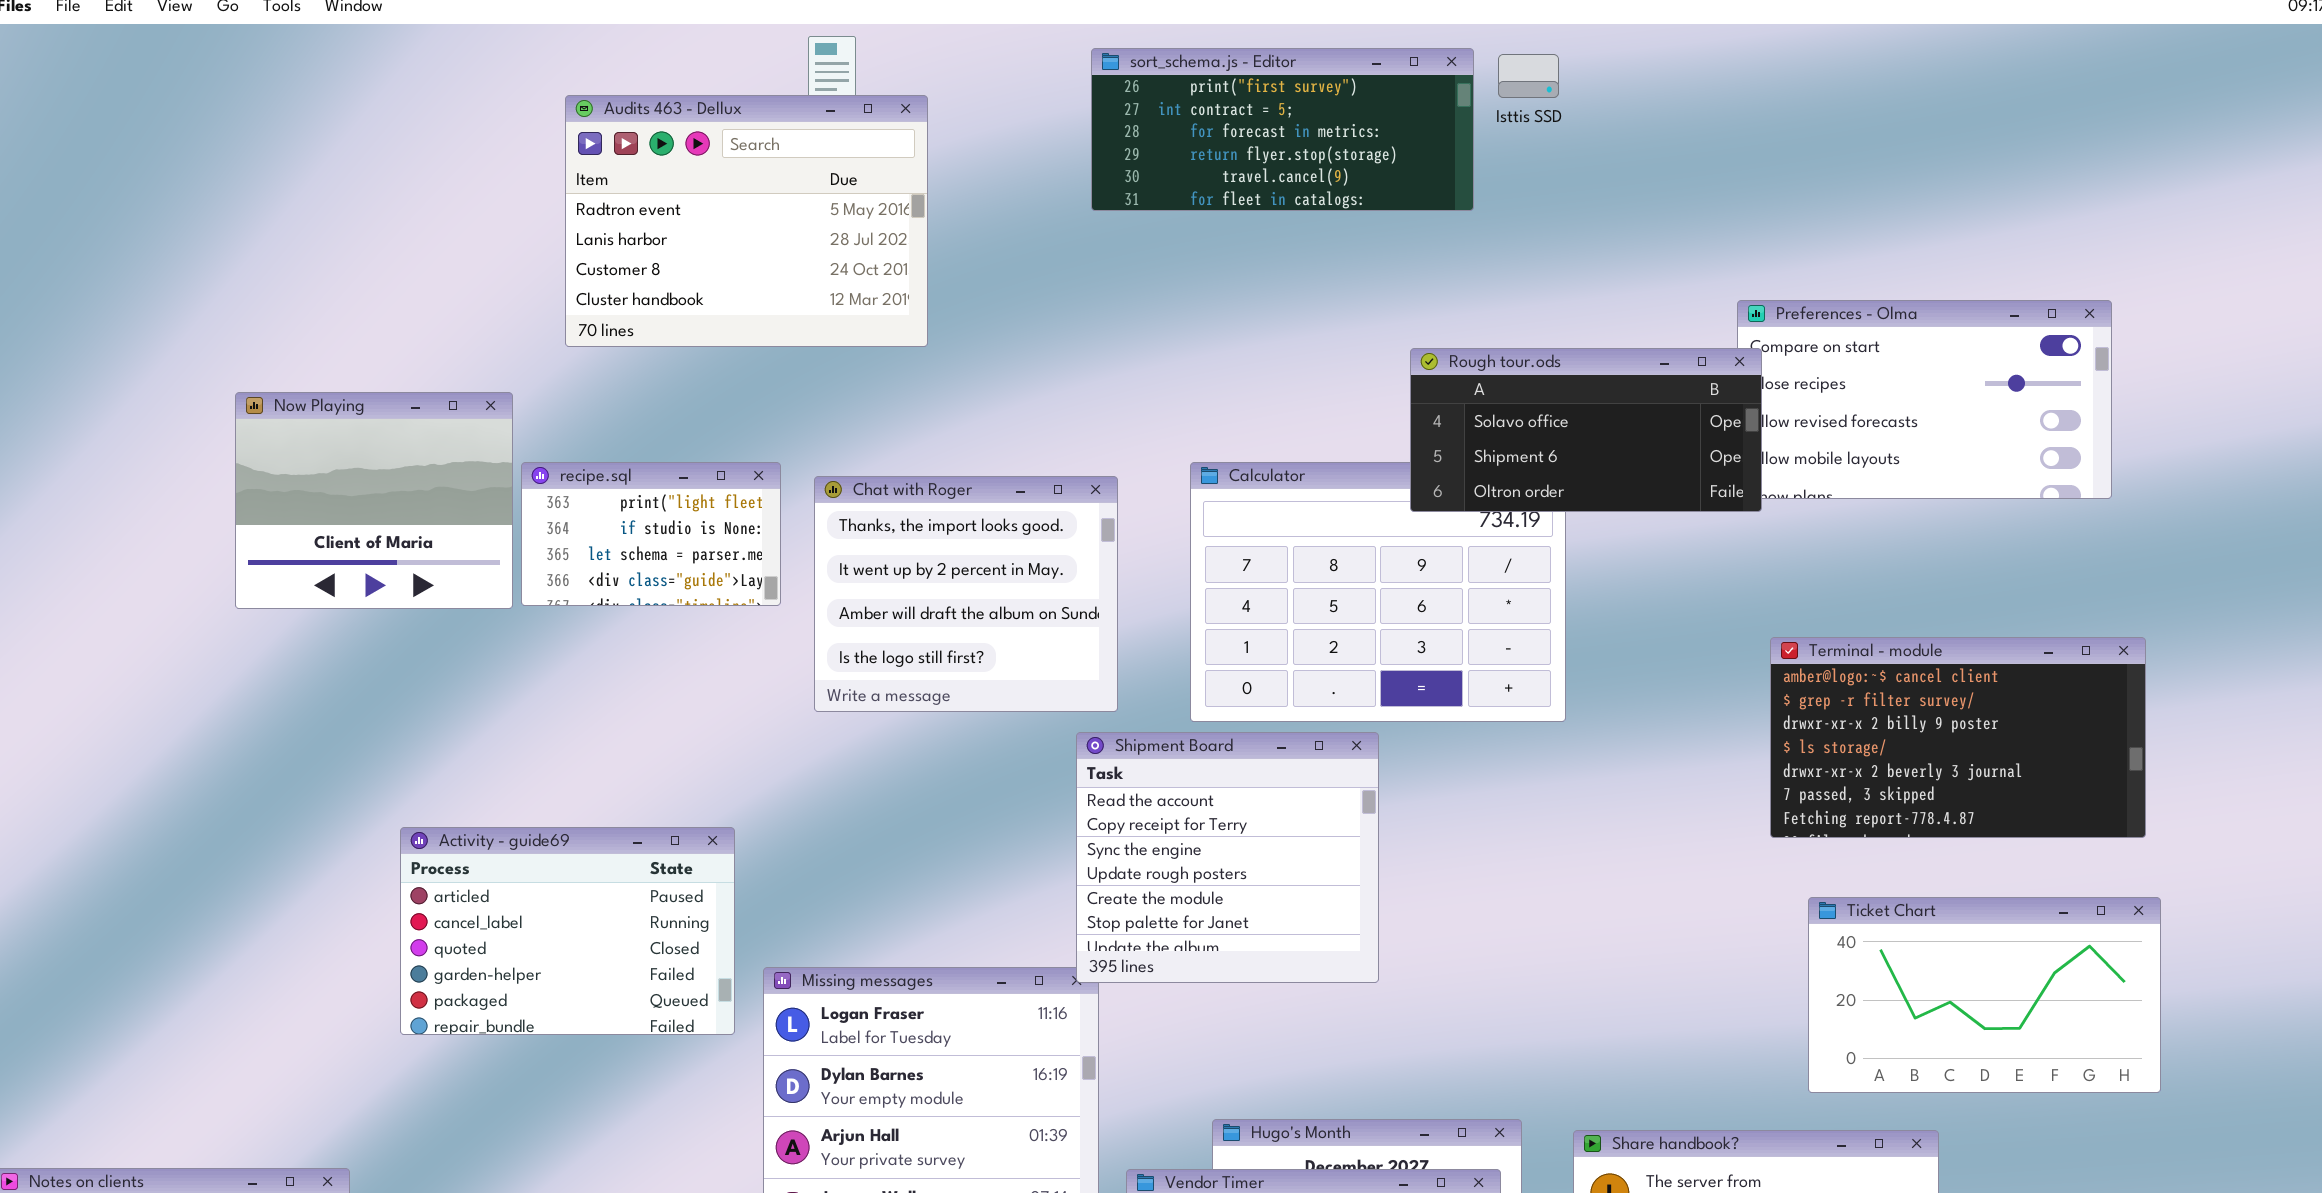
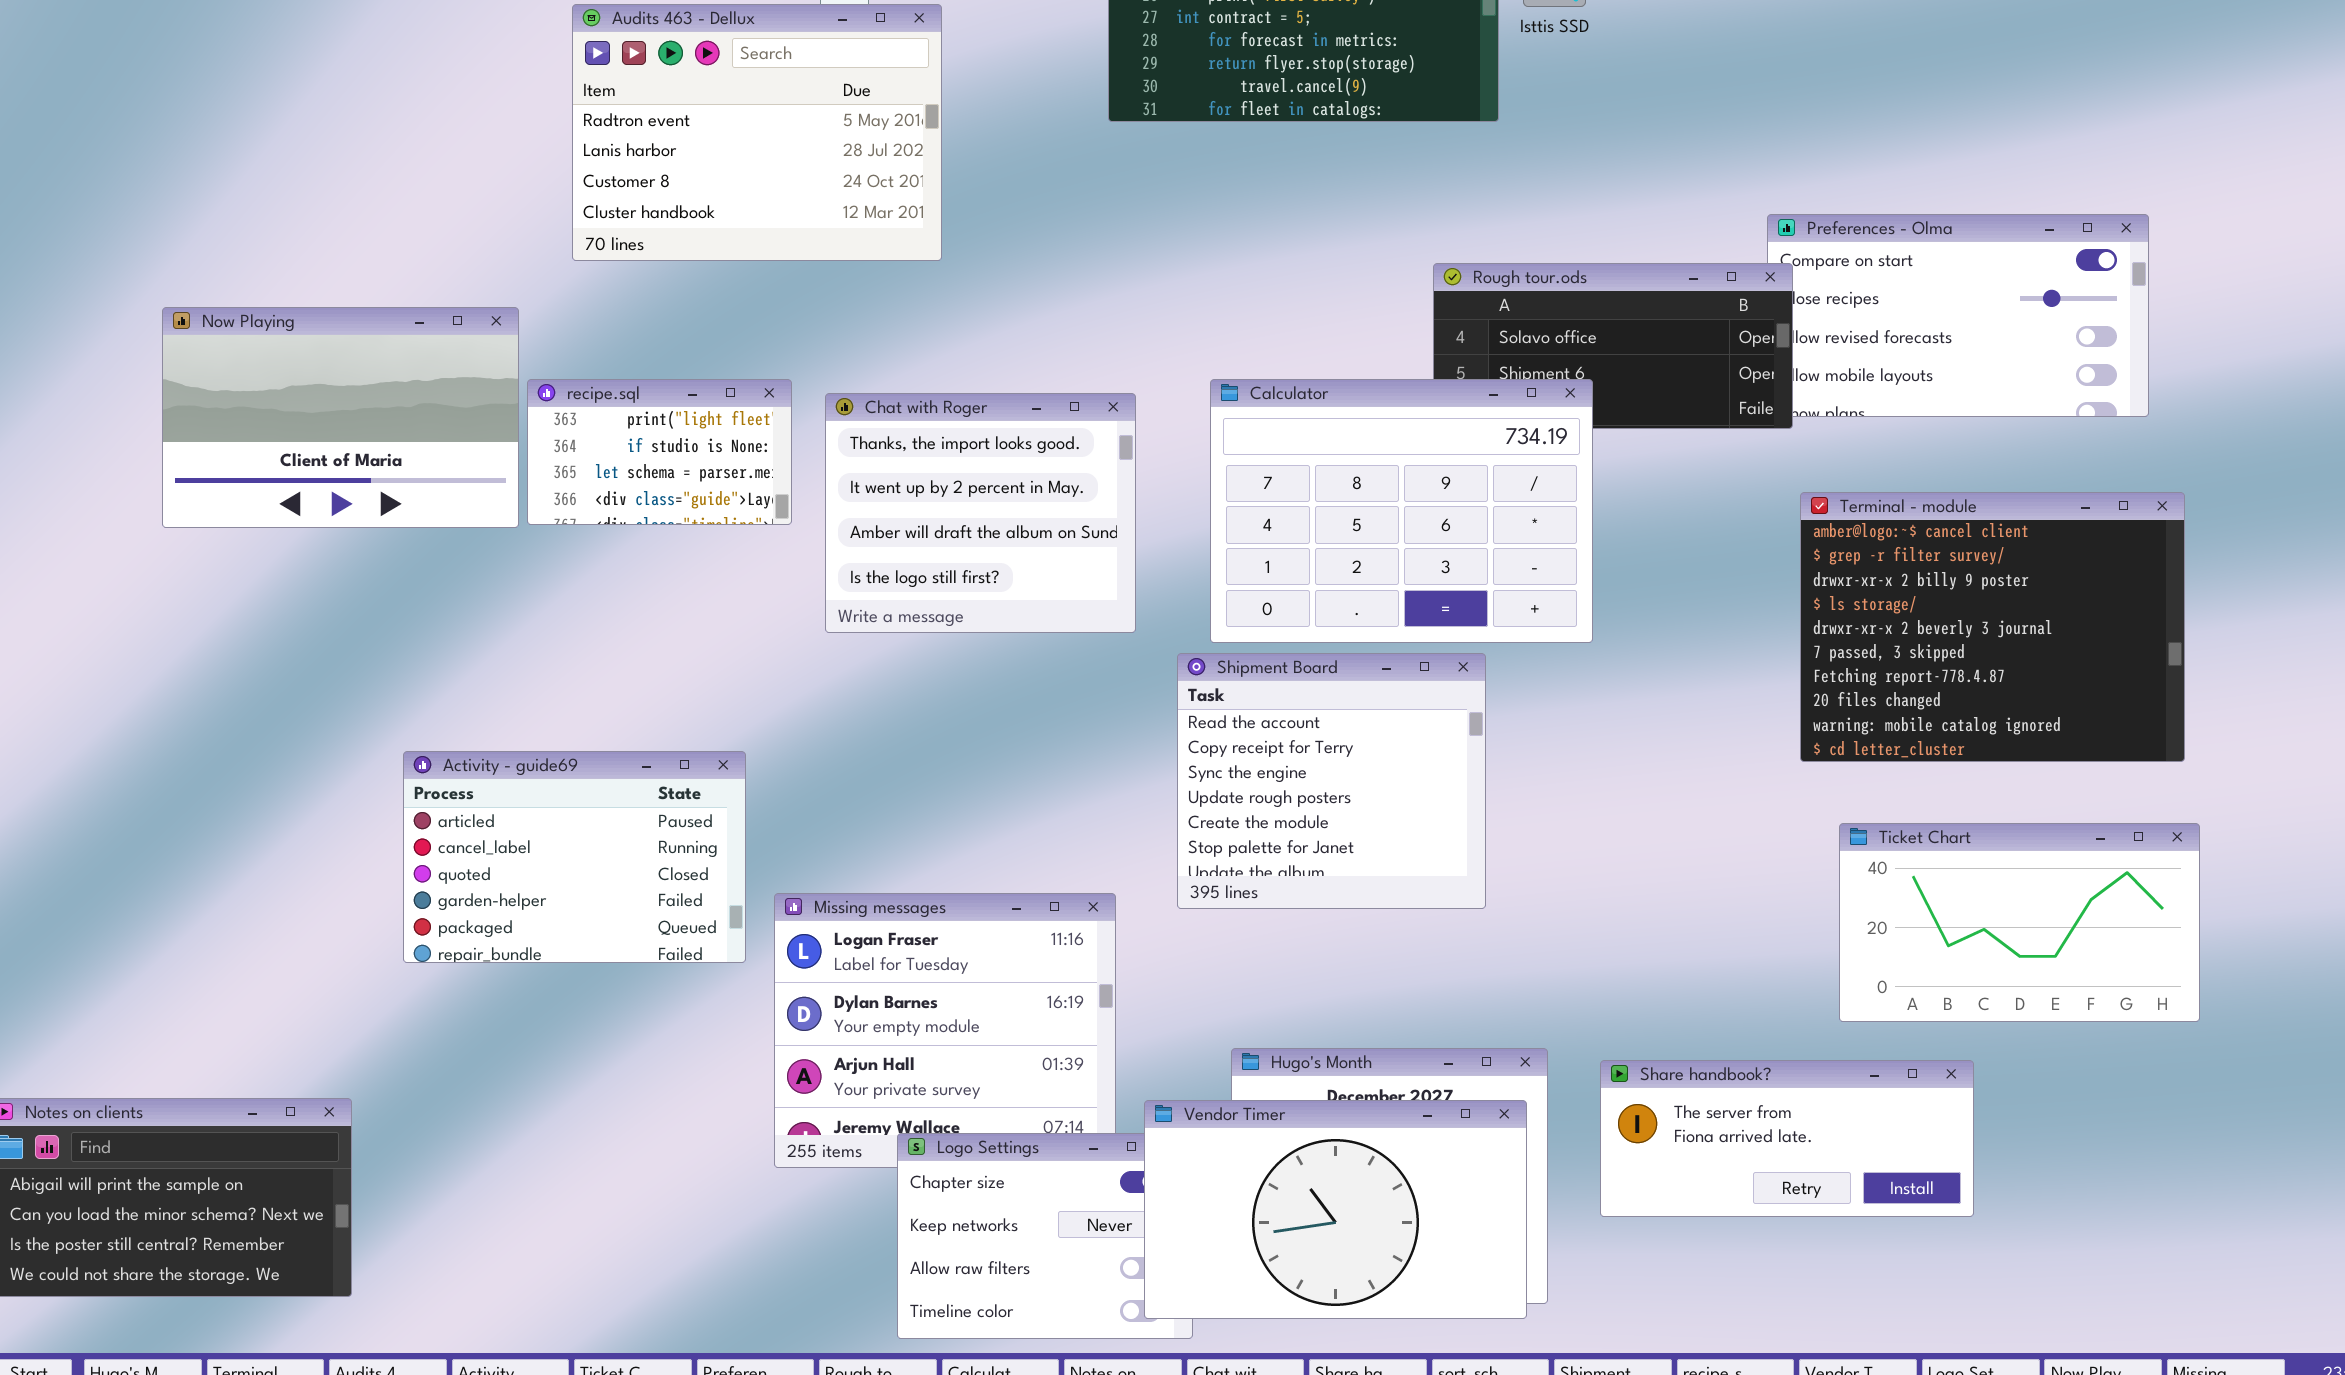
Now Playing: [235,392,513,609] -> [162,307,519,528], resized
Calculator: [1190,462,1566,722] -> [1210,379,1593,643], raised
Terminal - module: [1770,637,2146,838] -> [1800,492,2185,762], resized
Shipment Board: [1076,732,1379,983] -> [1177,653,1486,909], moved

